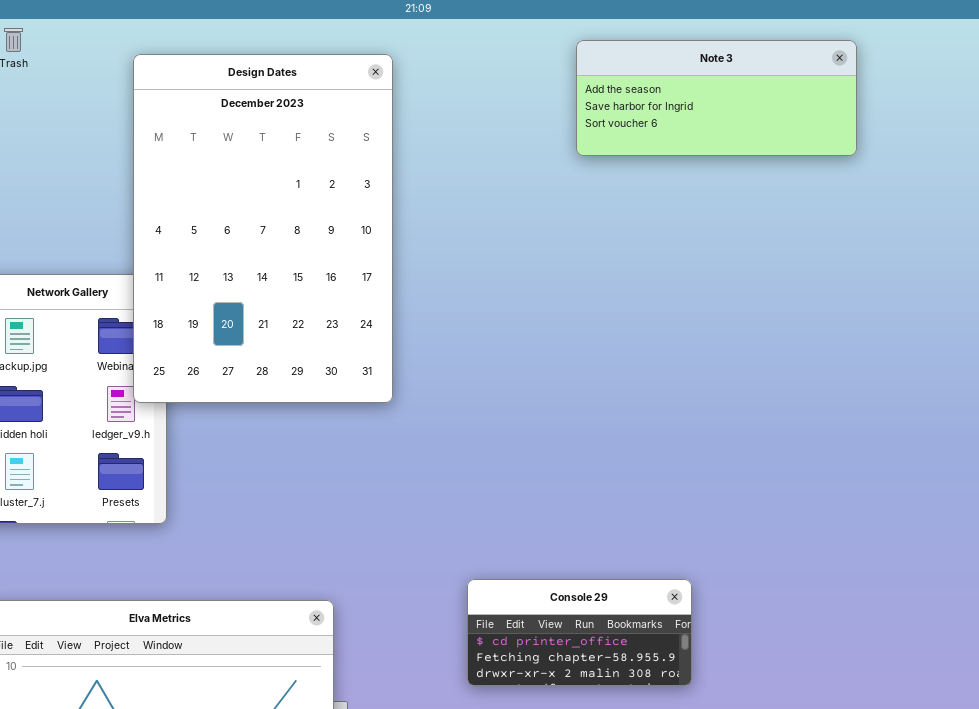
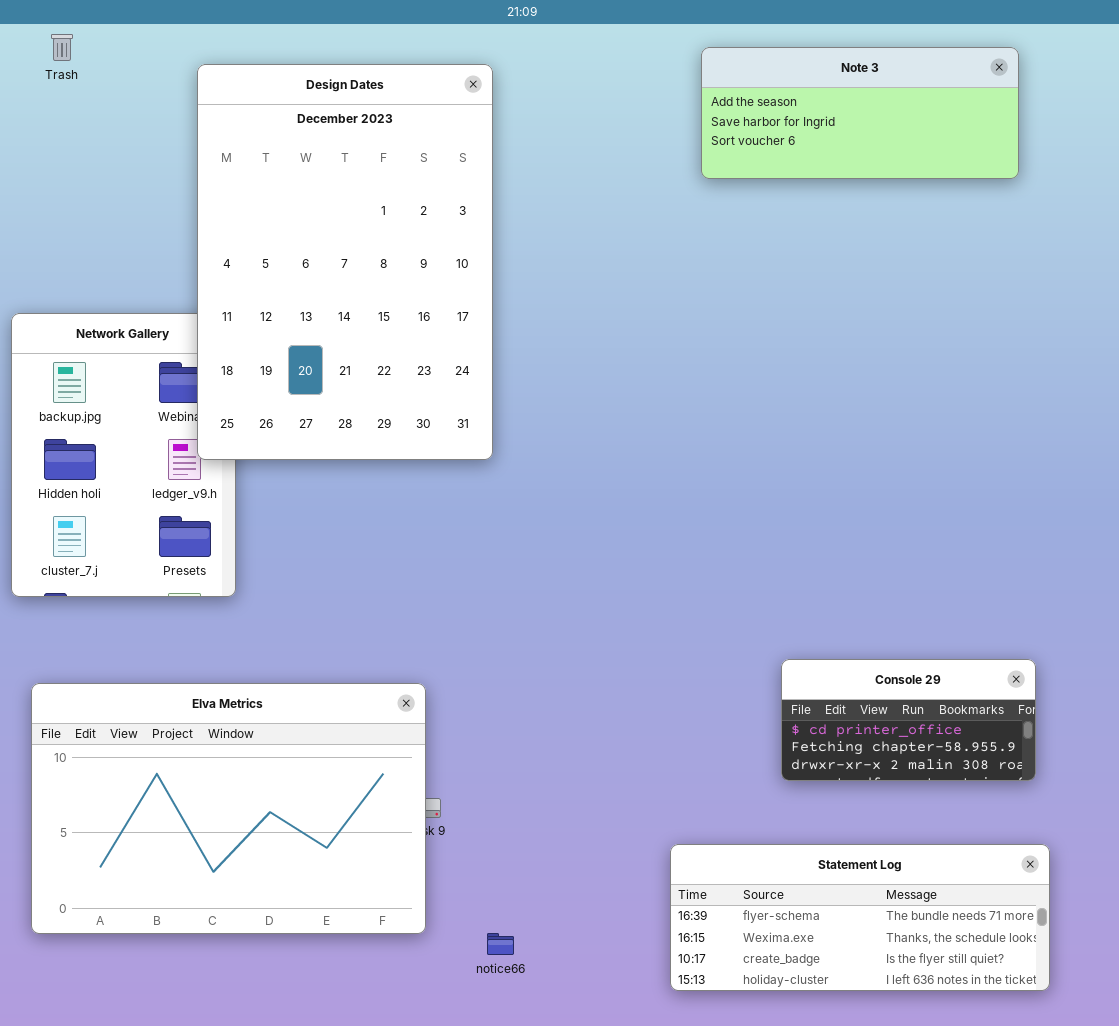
Console 29: [467,579,692,686] -> [781,659,1036,781], moved

